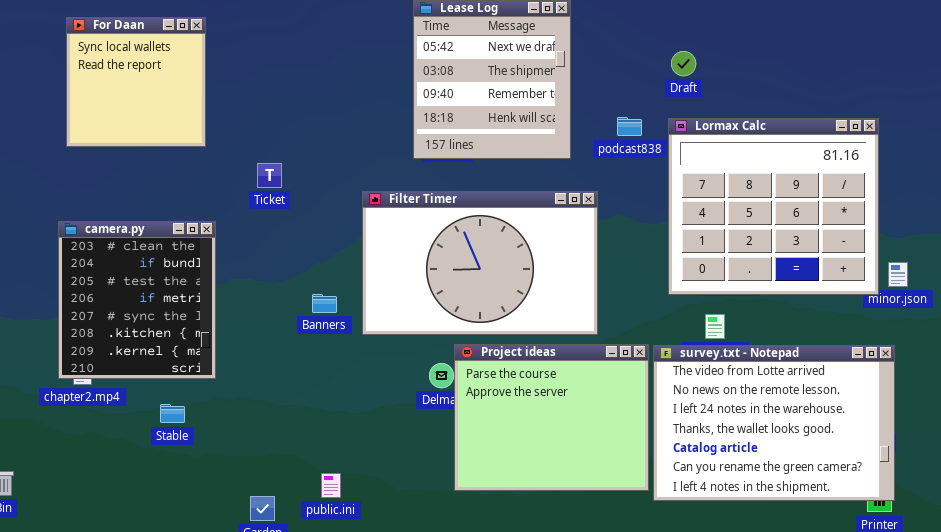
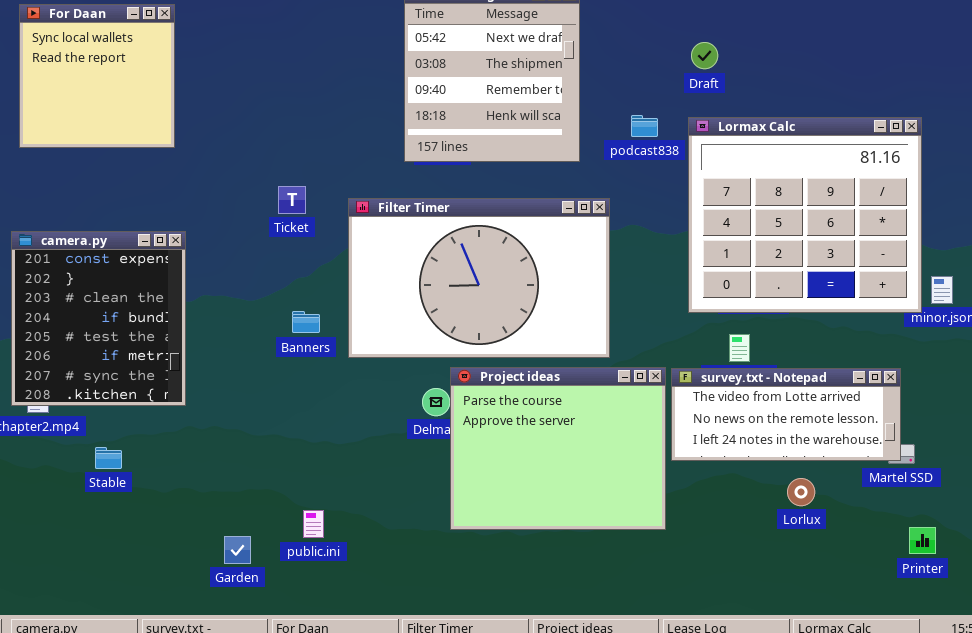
Ticket: [257,163,282,188] -> [278,186,306,214], moved
camera.py: [58,221,216,379] -> [11,231,186,406], scrolled up 2 rows
survey.txt - Notepad: [653,345,895,501] -> [671,368,901,461], resized
Stable: [160,404,185,423] -> [95,447,122,469], moved

